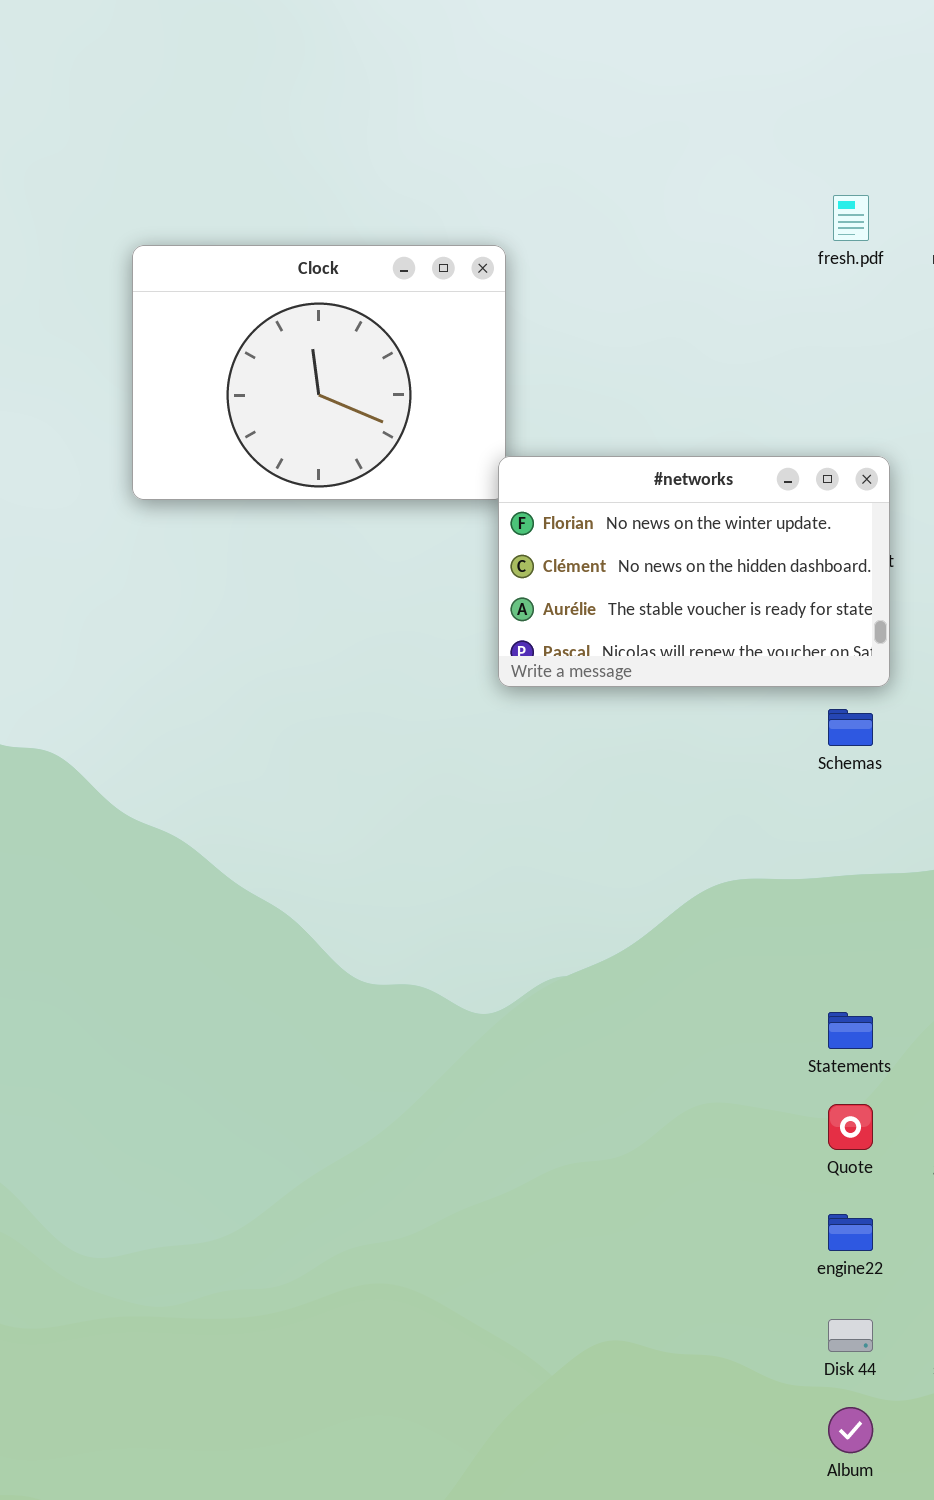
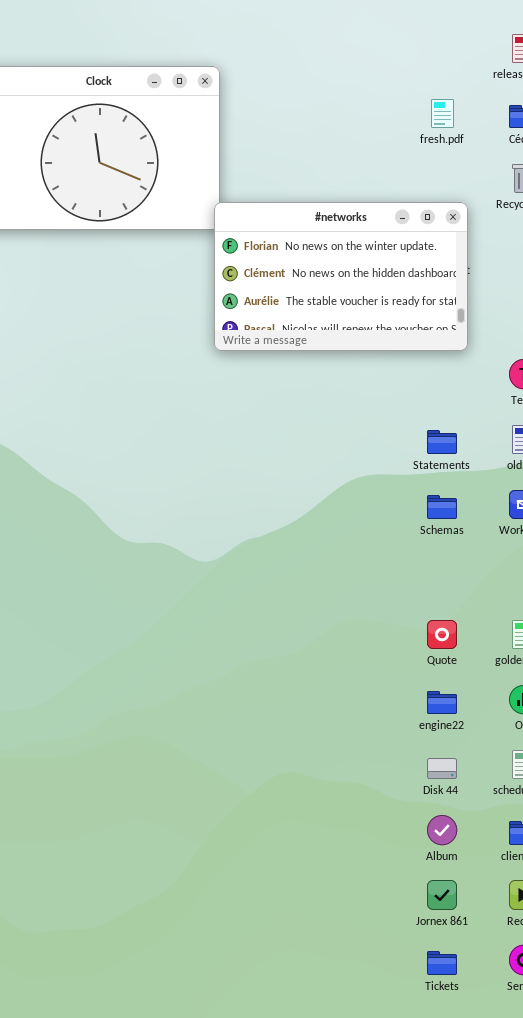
fresh.pdf: [833,195,869,241] -> [431,99,454,128], moved
Schemas: [828,709,873,746] -> [427,495,457,519], moved
Statements: [828,1012,873,1049] -> [427,430,457,454], moved

